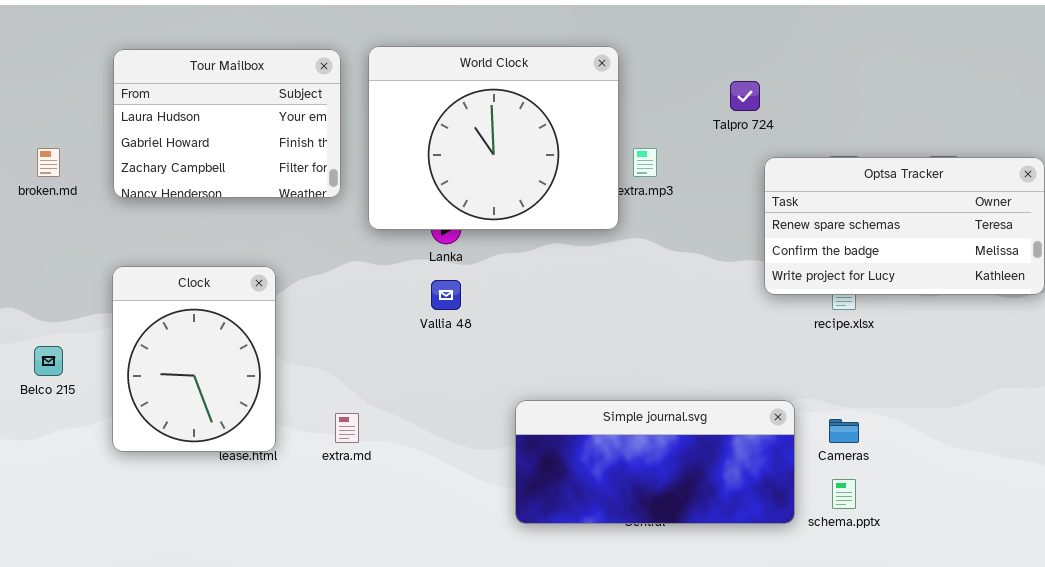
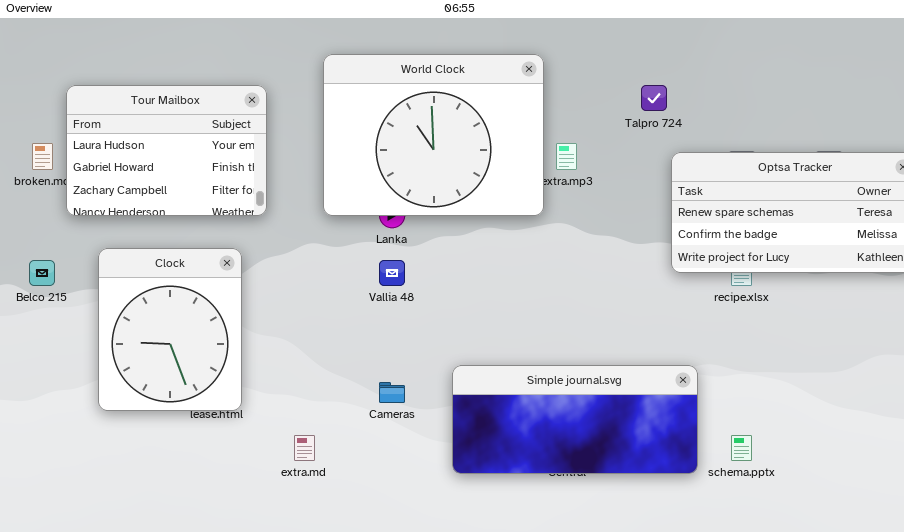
Tour Mailbox: [113,49,341,198] -> [66,85,267,216], moved
Belco 215: [34,346,63,376] -> [29,260,55,286], moved
extra.md: [335,413,359,443] -> [294,435,315,461], moved
Cameras: [829,419,859,443] -> [379,382,405,403], moved

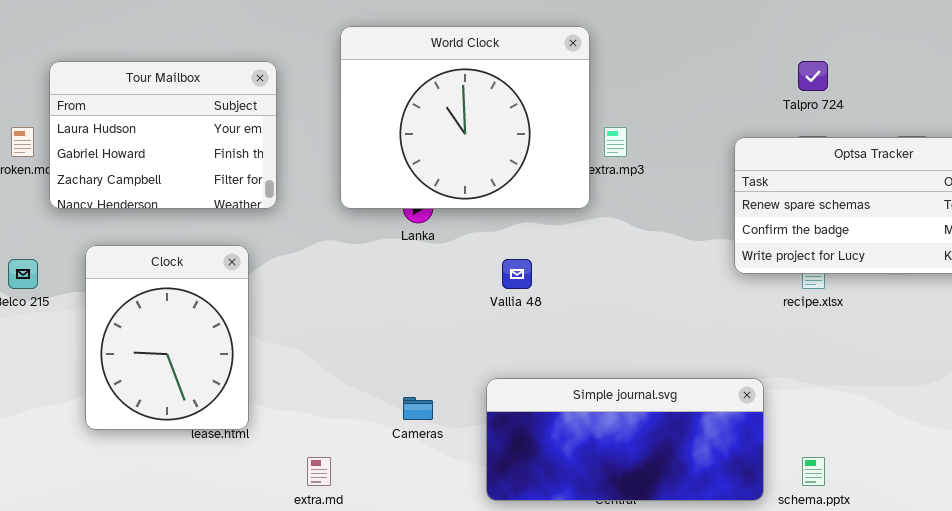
Talpro 724: [641,85,667,111] -> [798,61,828,91], moved
Vallia 48: [379,260,405,286] -> [502,259,532,289], moved

